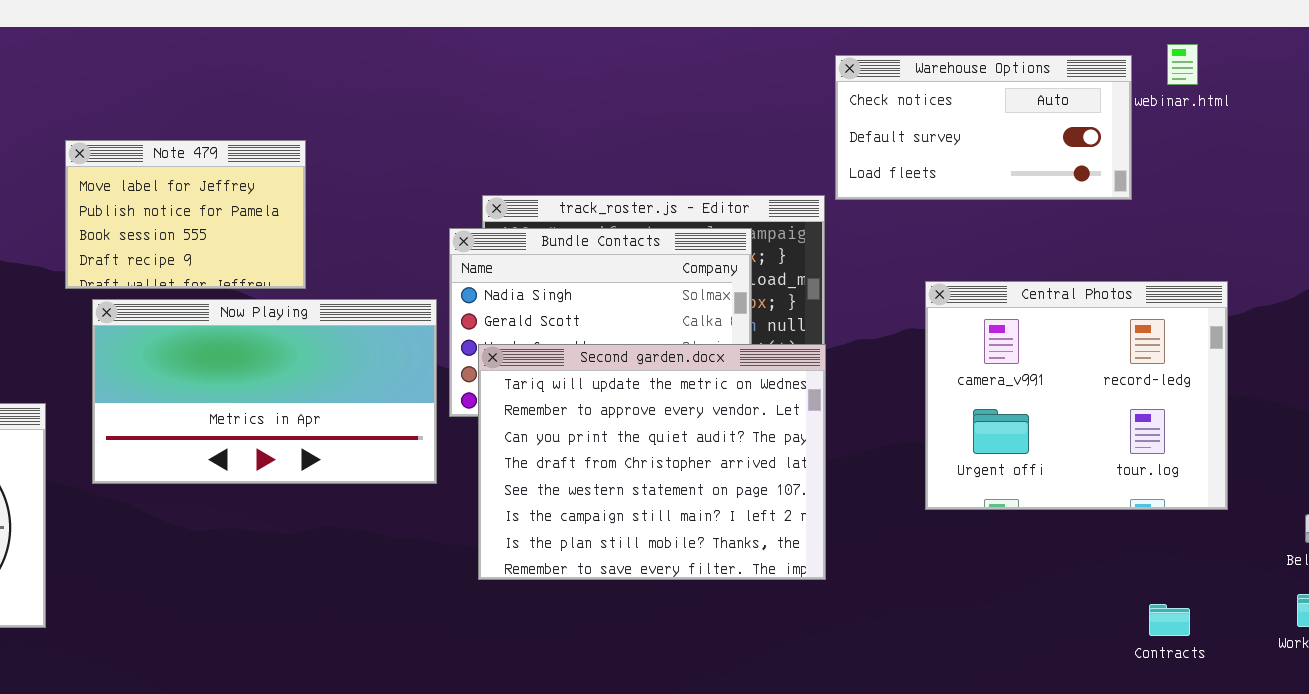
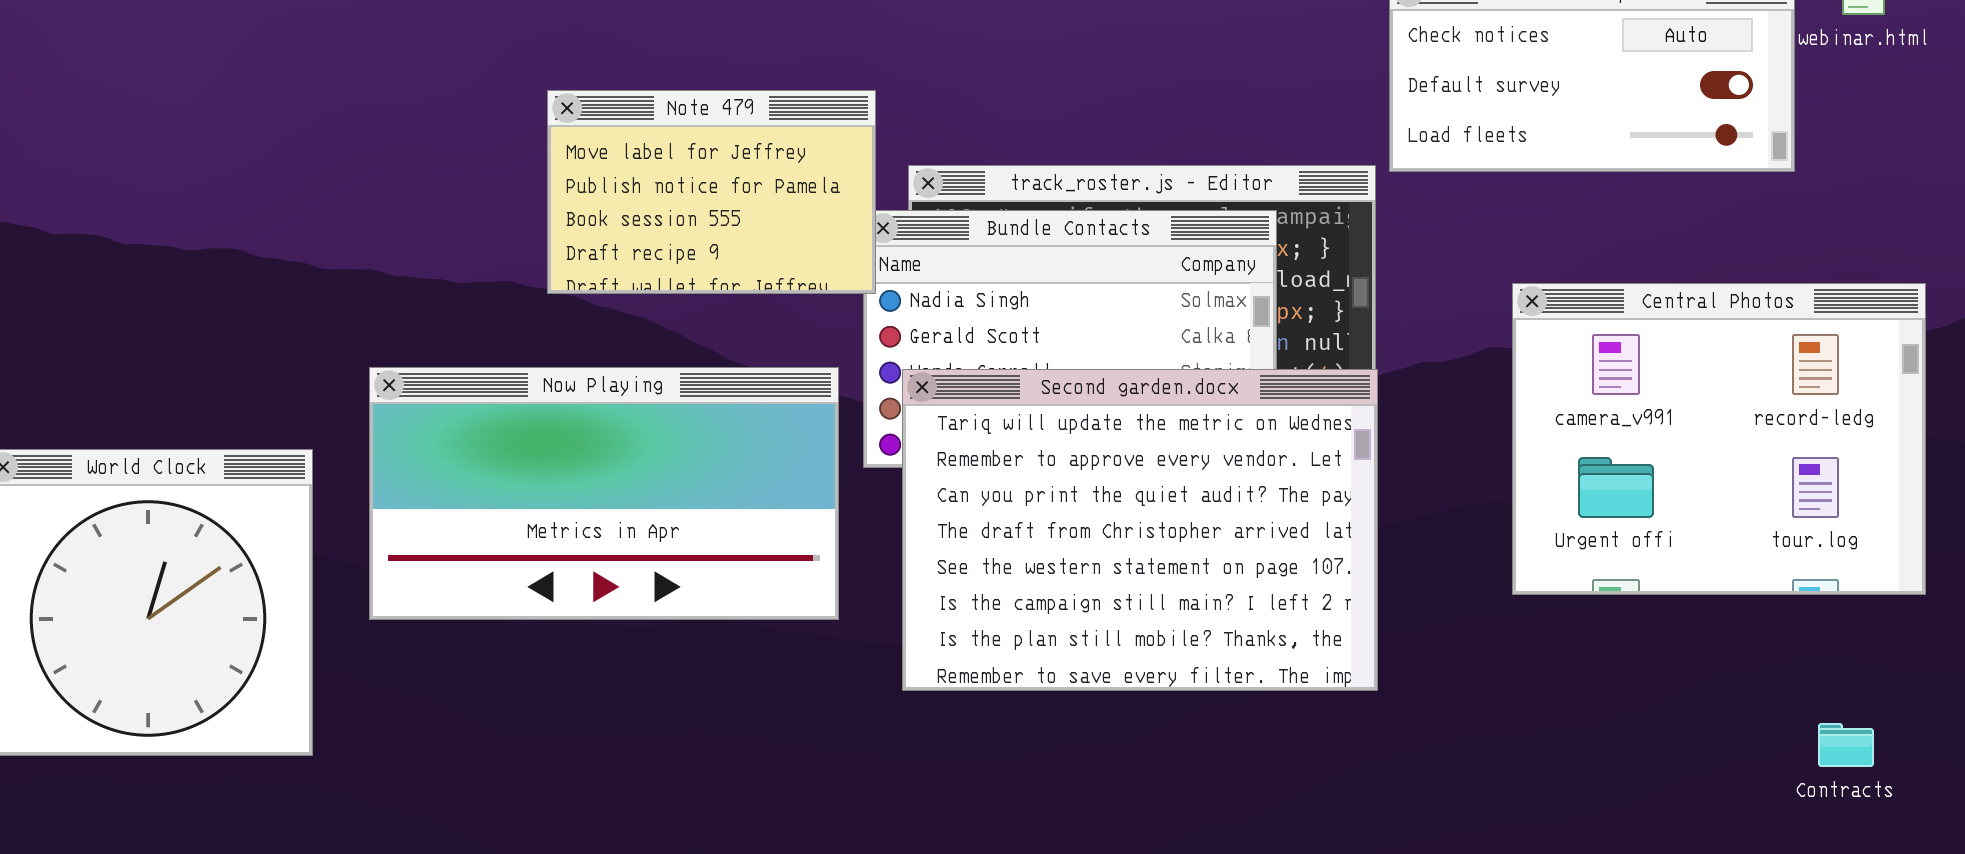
Note 479: [65,140,306,289] -> [547,90,876,294], moved
Now Playing: [92,299,437,484] -> [369,367,839,620], moved

